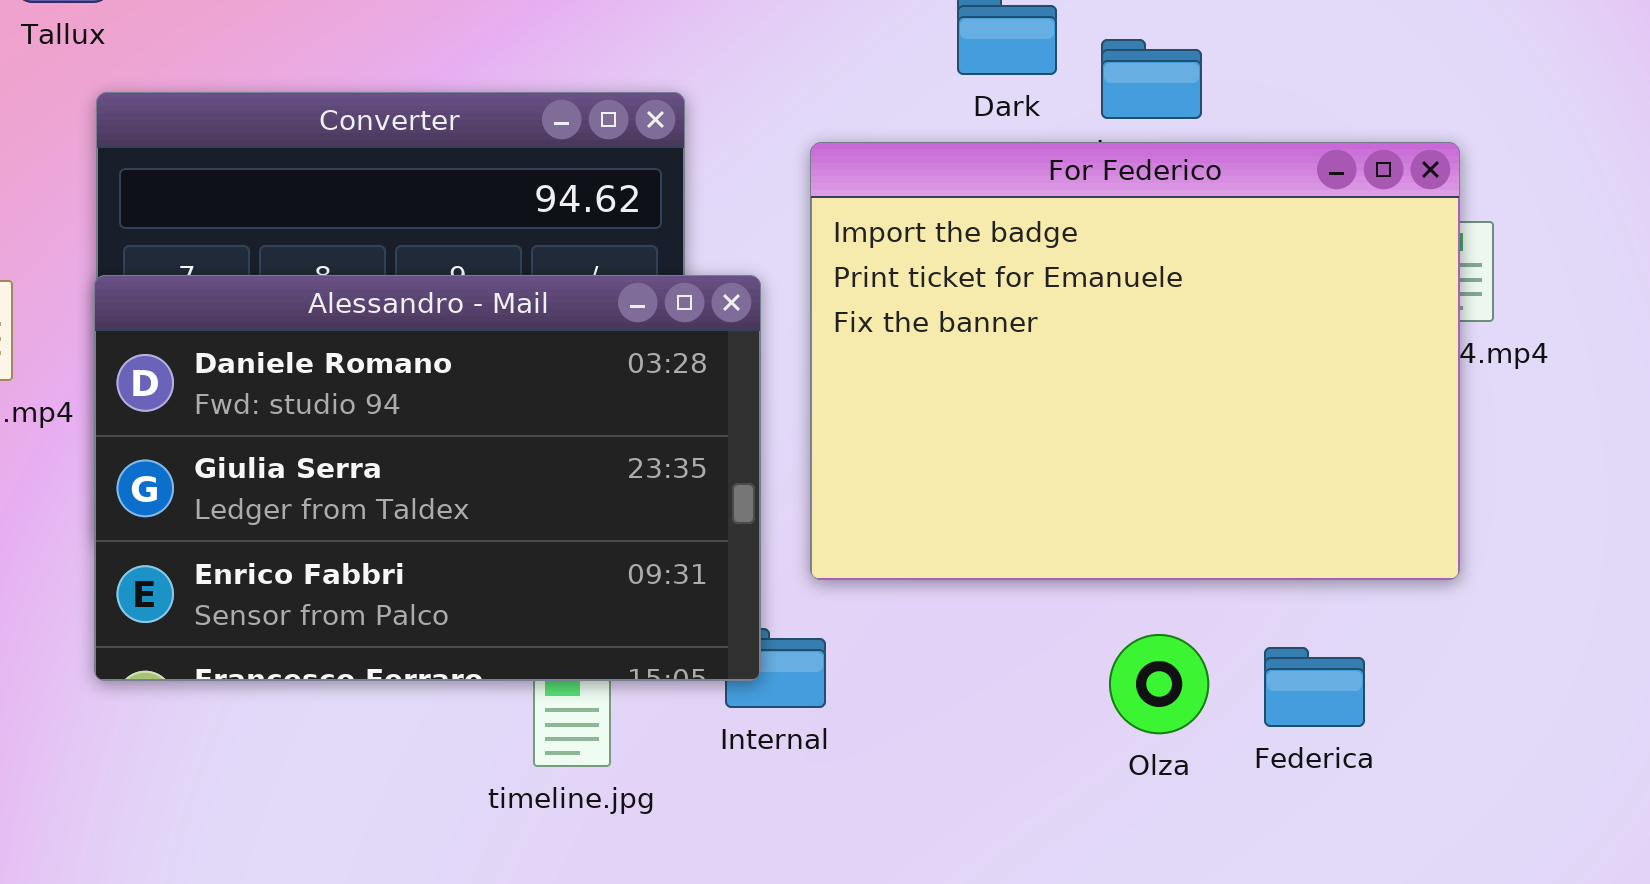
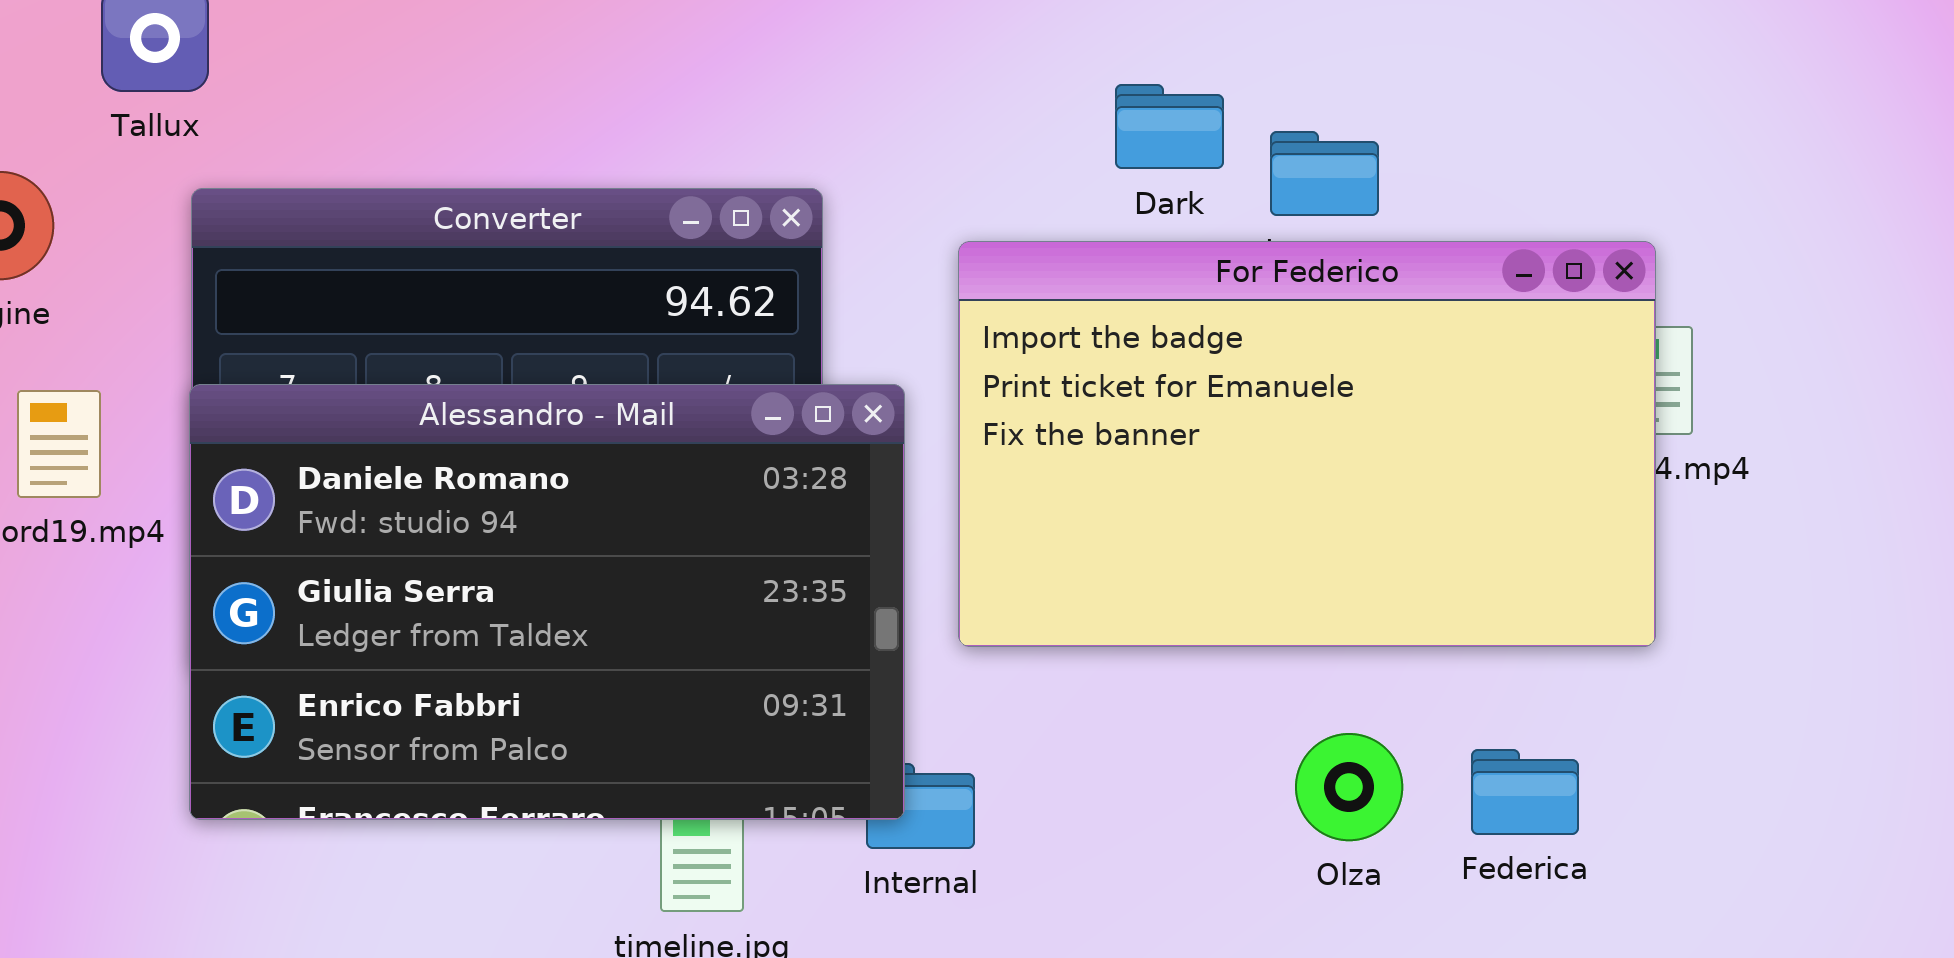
For Federico: [810,142,1460,580] -> [958,241,1656,647], resized
Olza: [1109,634,1209,734] -> [1295,733,1403,841], moved
Federica: [1264,647,1365,727] -> [1471,749,1579,835], moved

